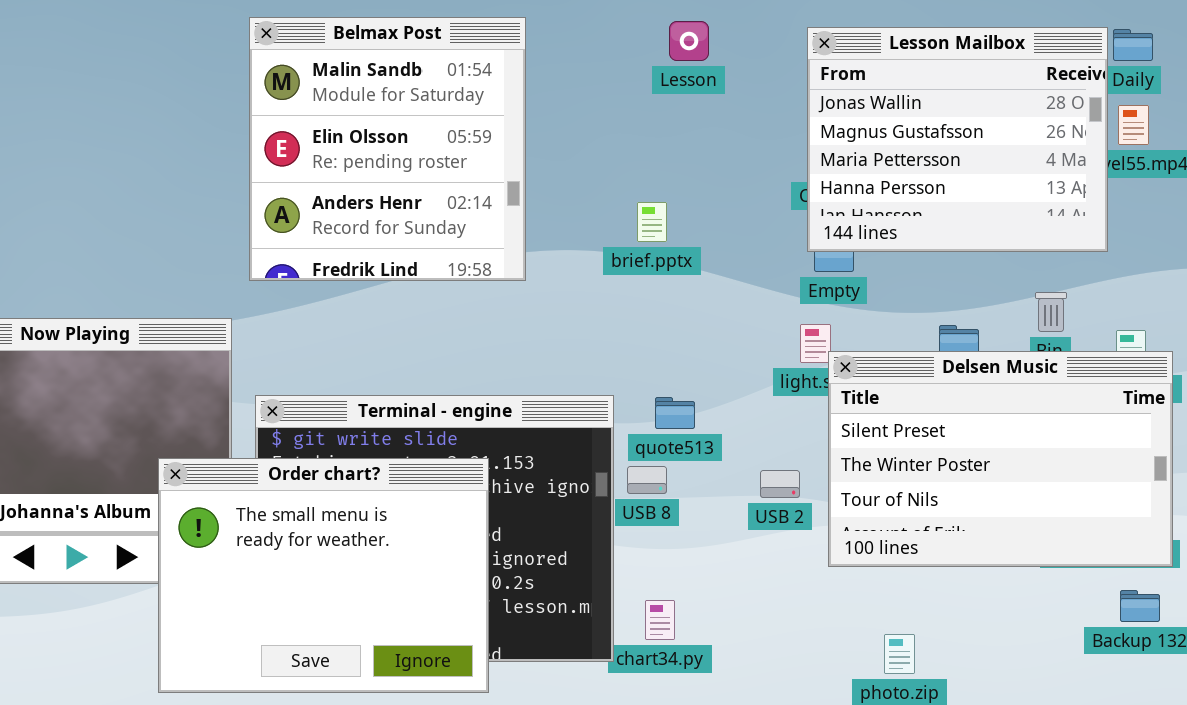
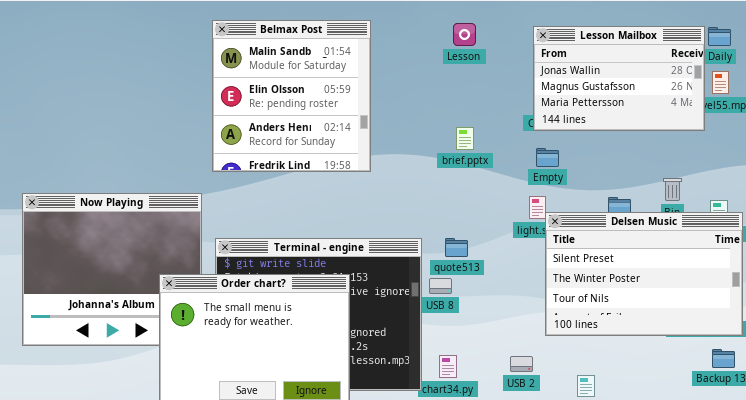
Lesson Mailbox: [807,27,1108,252] -> [533,26,705,131], resized
brief.pptx: [637,202,667,242] -> [456,127,474,150], moved
USB 2: [760,470,800,498] -> [510,356,533,372], moved

